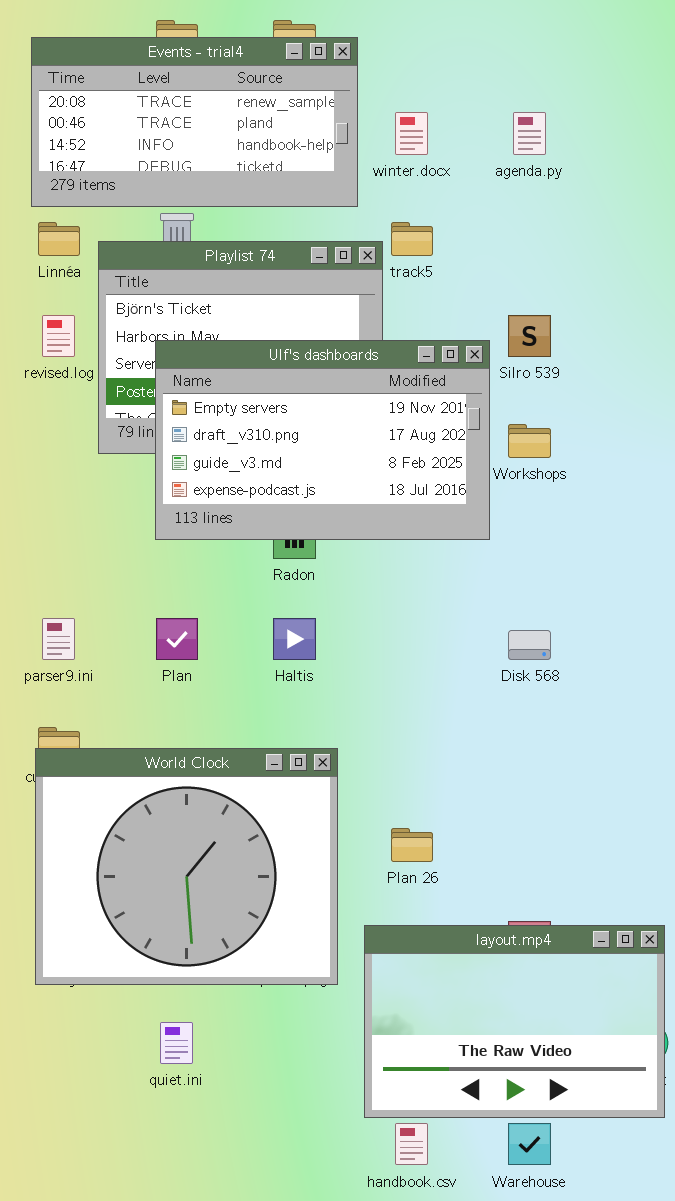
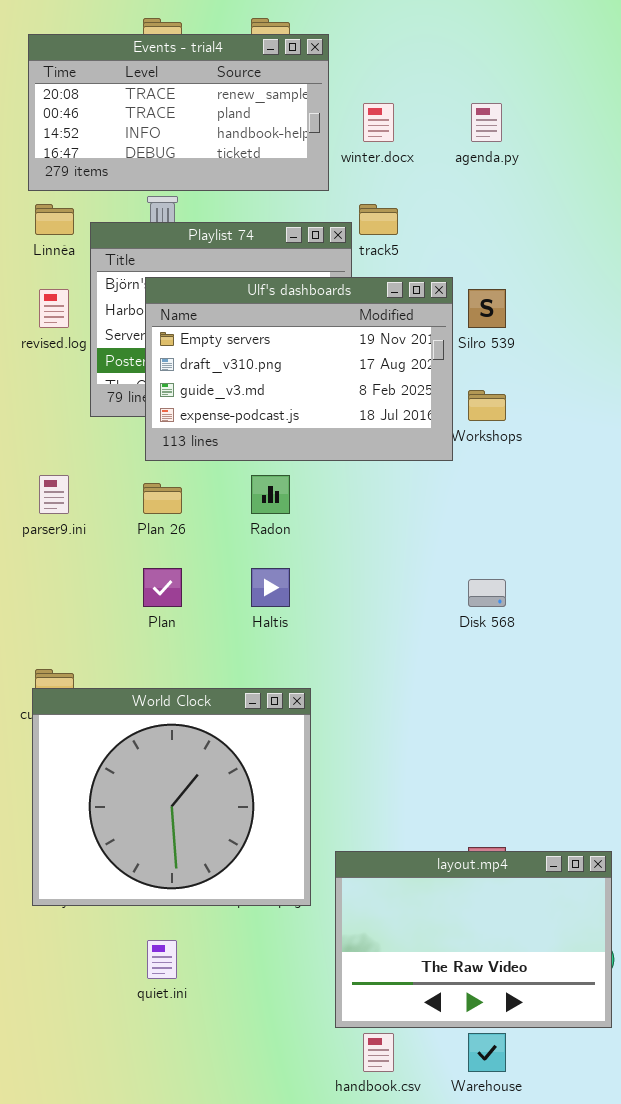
Ulf's dashboards: [155,340,490,540] -> [145,277,453,461], moved
parser9.ini: [42,618,75,660] -> [39,475,69,514], moved
Plan 26: [391,828,433,862] -> [143,483,182,514], moved

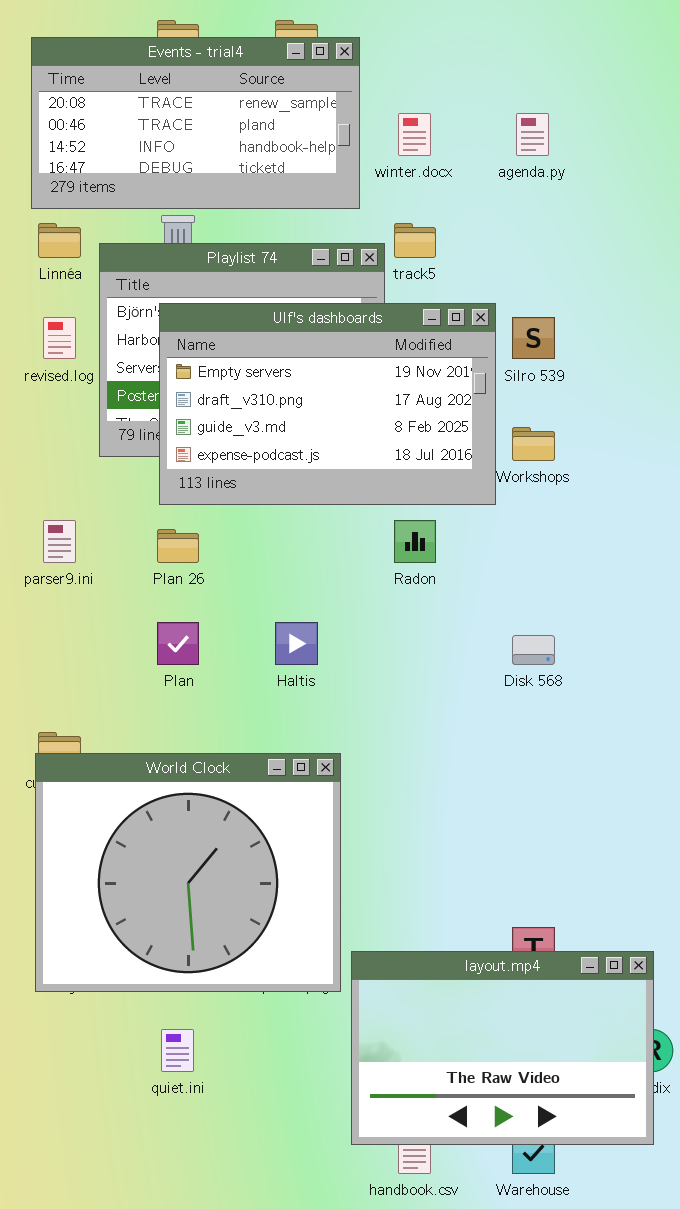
Radon: [251,475,290,514] -> [394,520,436,563], moved
layout.mp4: [335,851,612,1028] -> [351,951,654,1145], moved

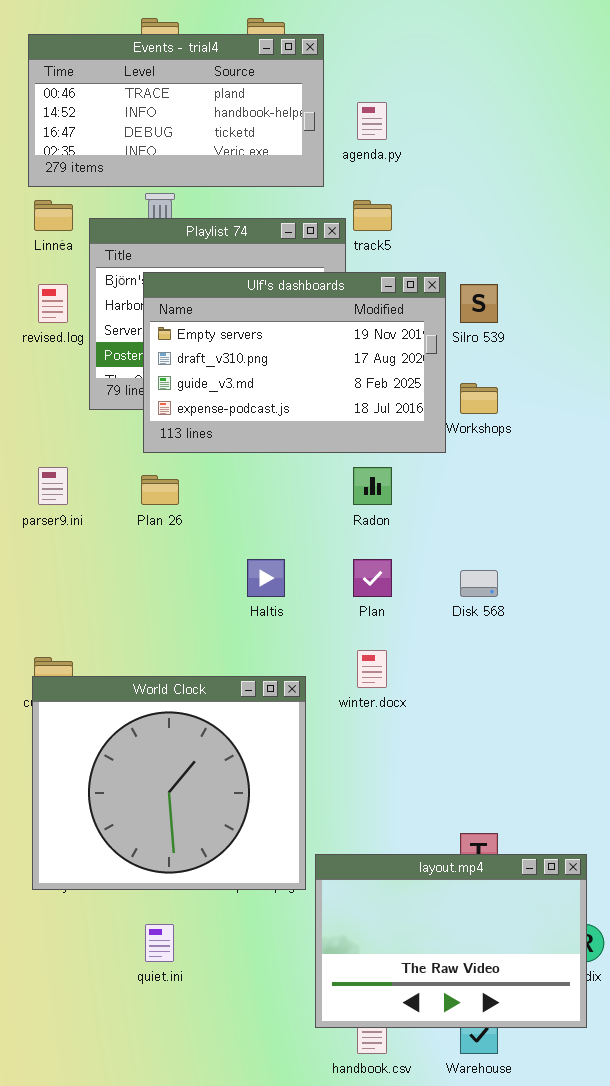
Events - trial4: [31,37,360,209] -> [28,34,324,187], scrolled down 1 row
winter.docx: [398,113,431,156] -> [357,650,387,688], moved
agenda.py: [516,113,549,156] -> [357,102,387,140], moved
Plan: [157,622,199,665] -> [353,559,392,597], moved

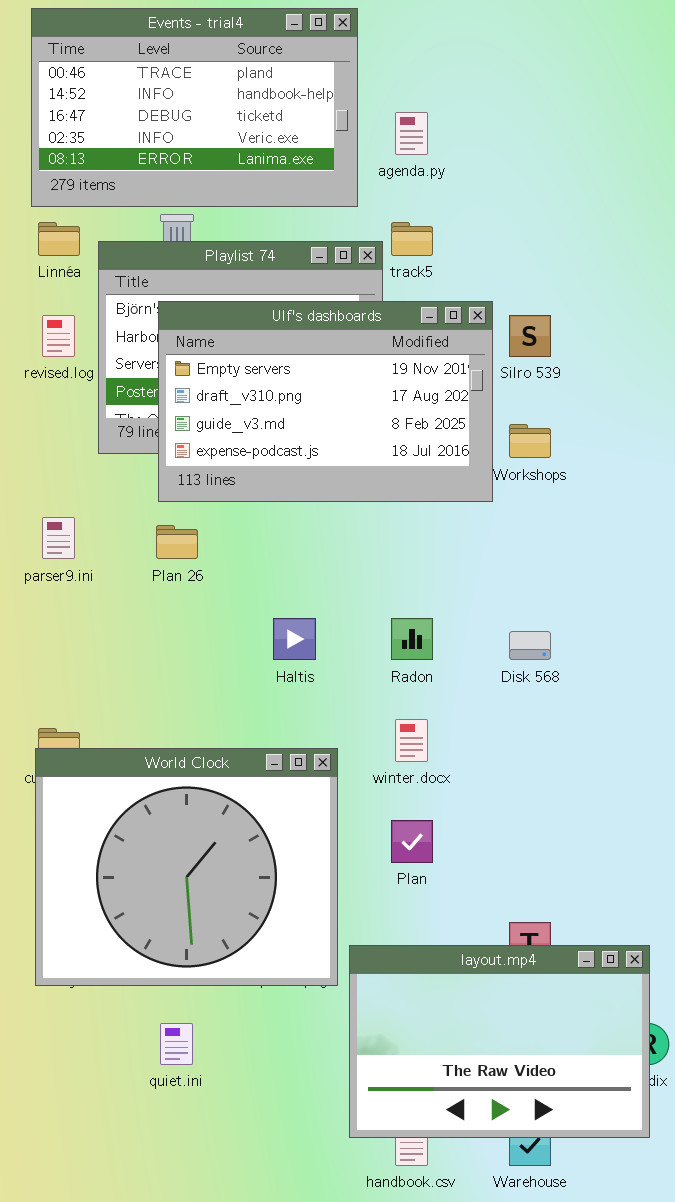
Events - trial4: [28,34,324,187] -> [31,8,358,207], resized
Radon: [353,467,392,505] -> [391,618,433,660], moved
Plan: [353,559,392,597] -> [391,820,433,863], moved

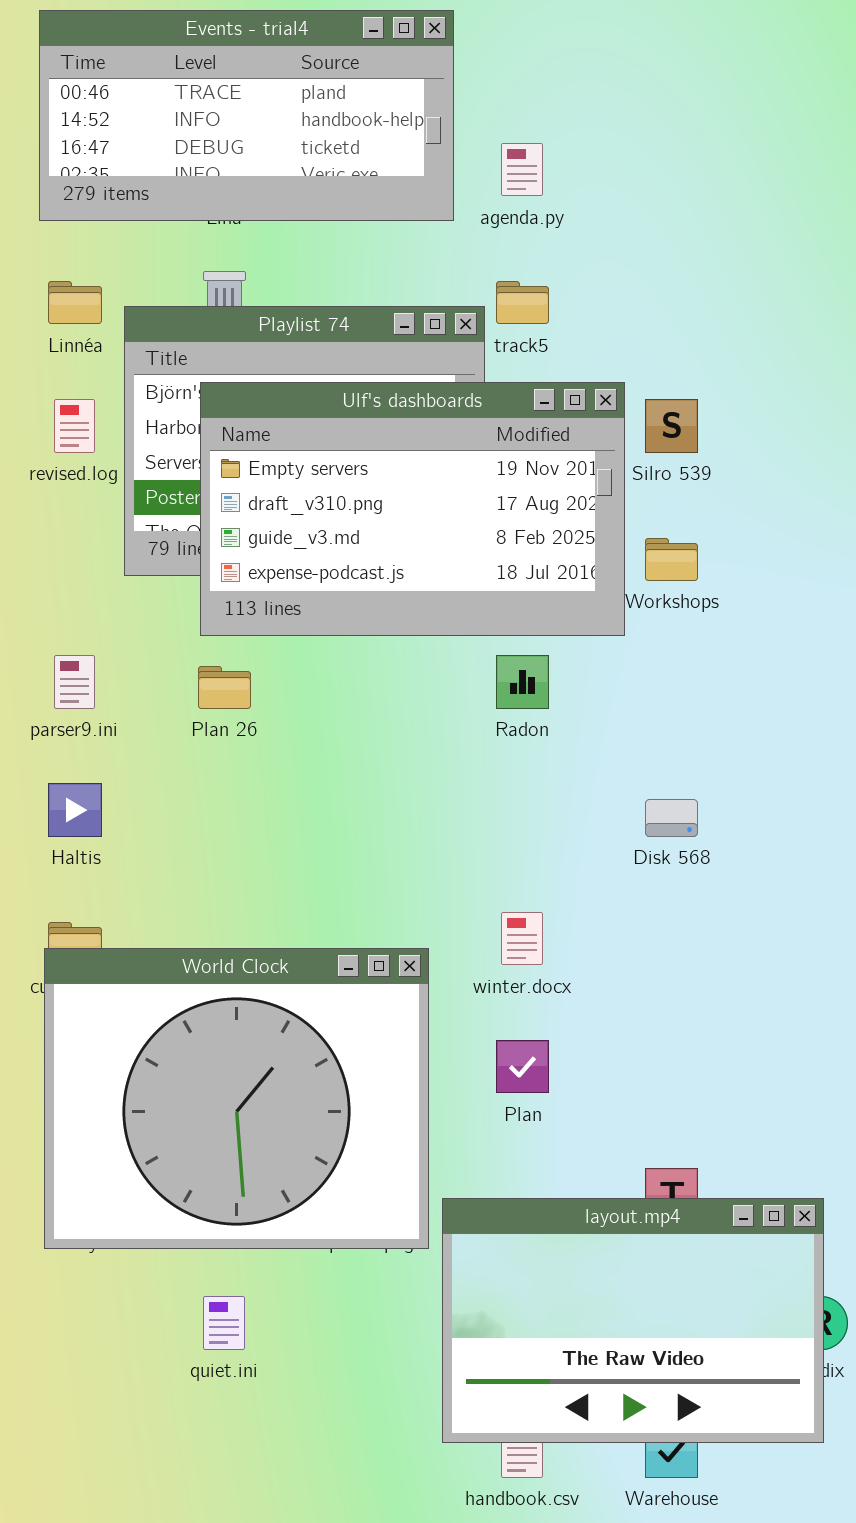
Events - trial4: [31,8,358,207] -> [39,10,454,221], resized
Haltis: [273,618,316,660] -> [48,783,102,837], moved
Radon: [391,618,433,660] -> [496,655,549,709], moved

